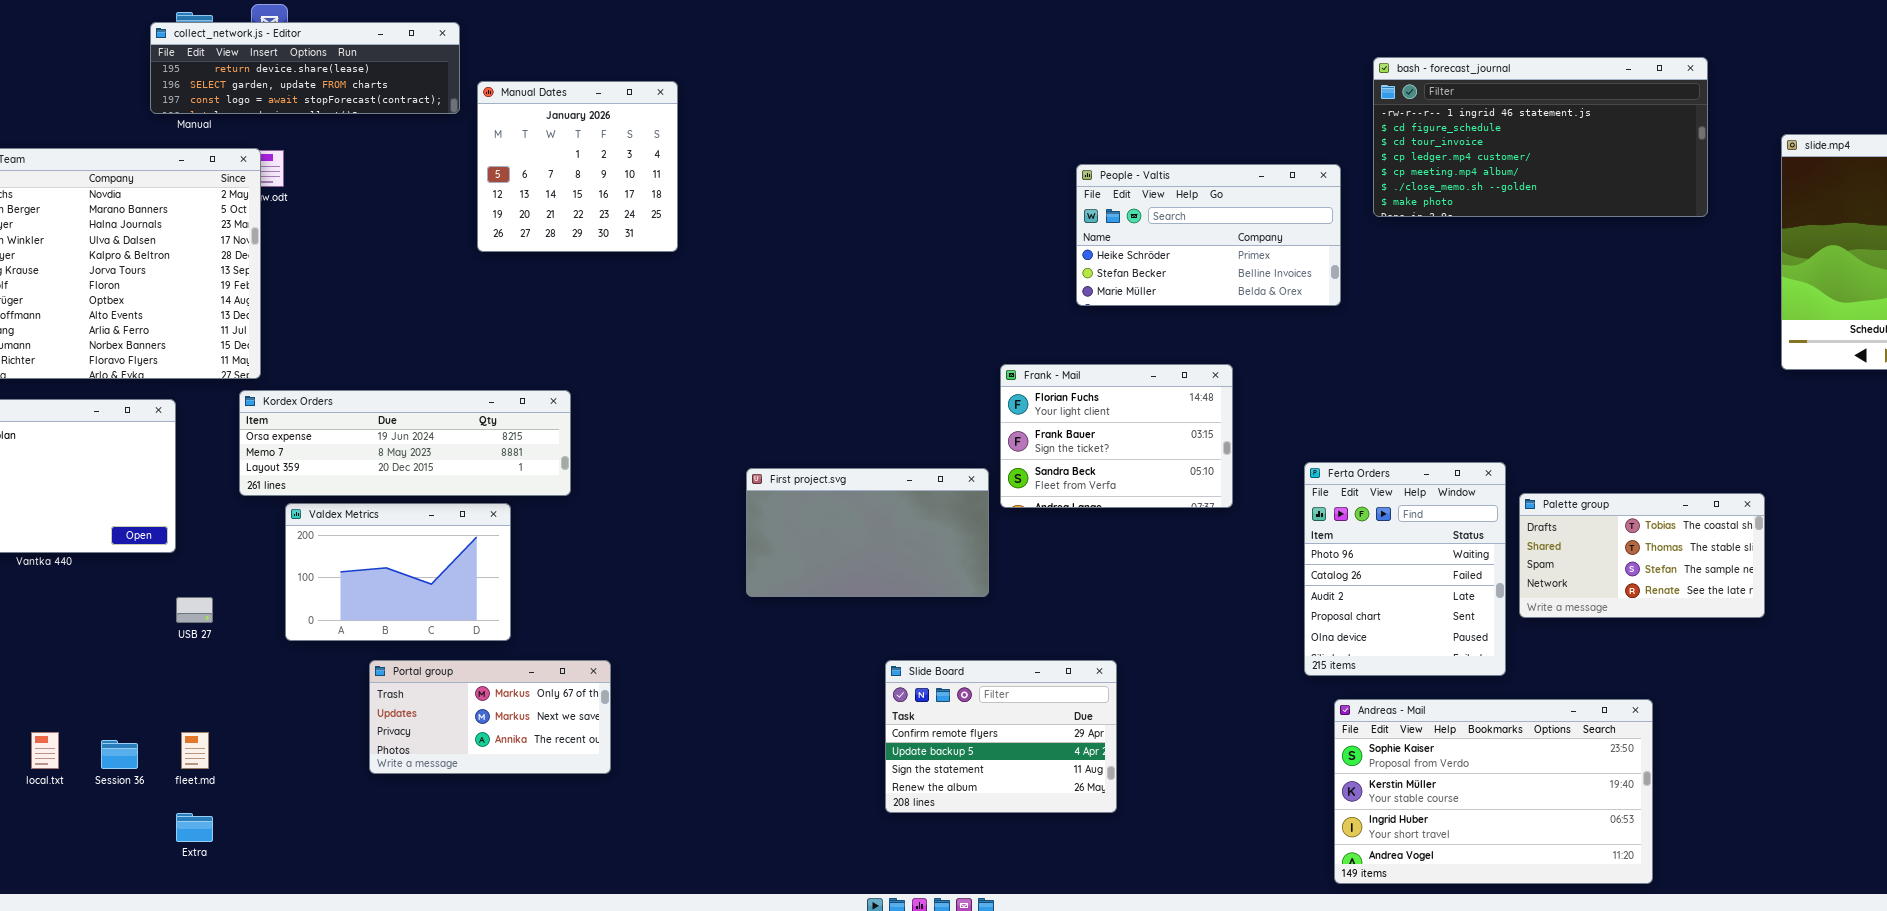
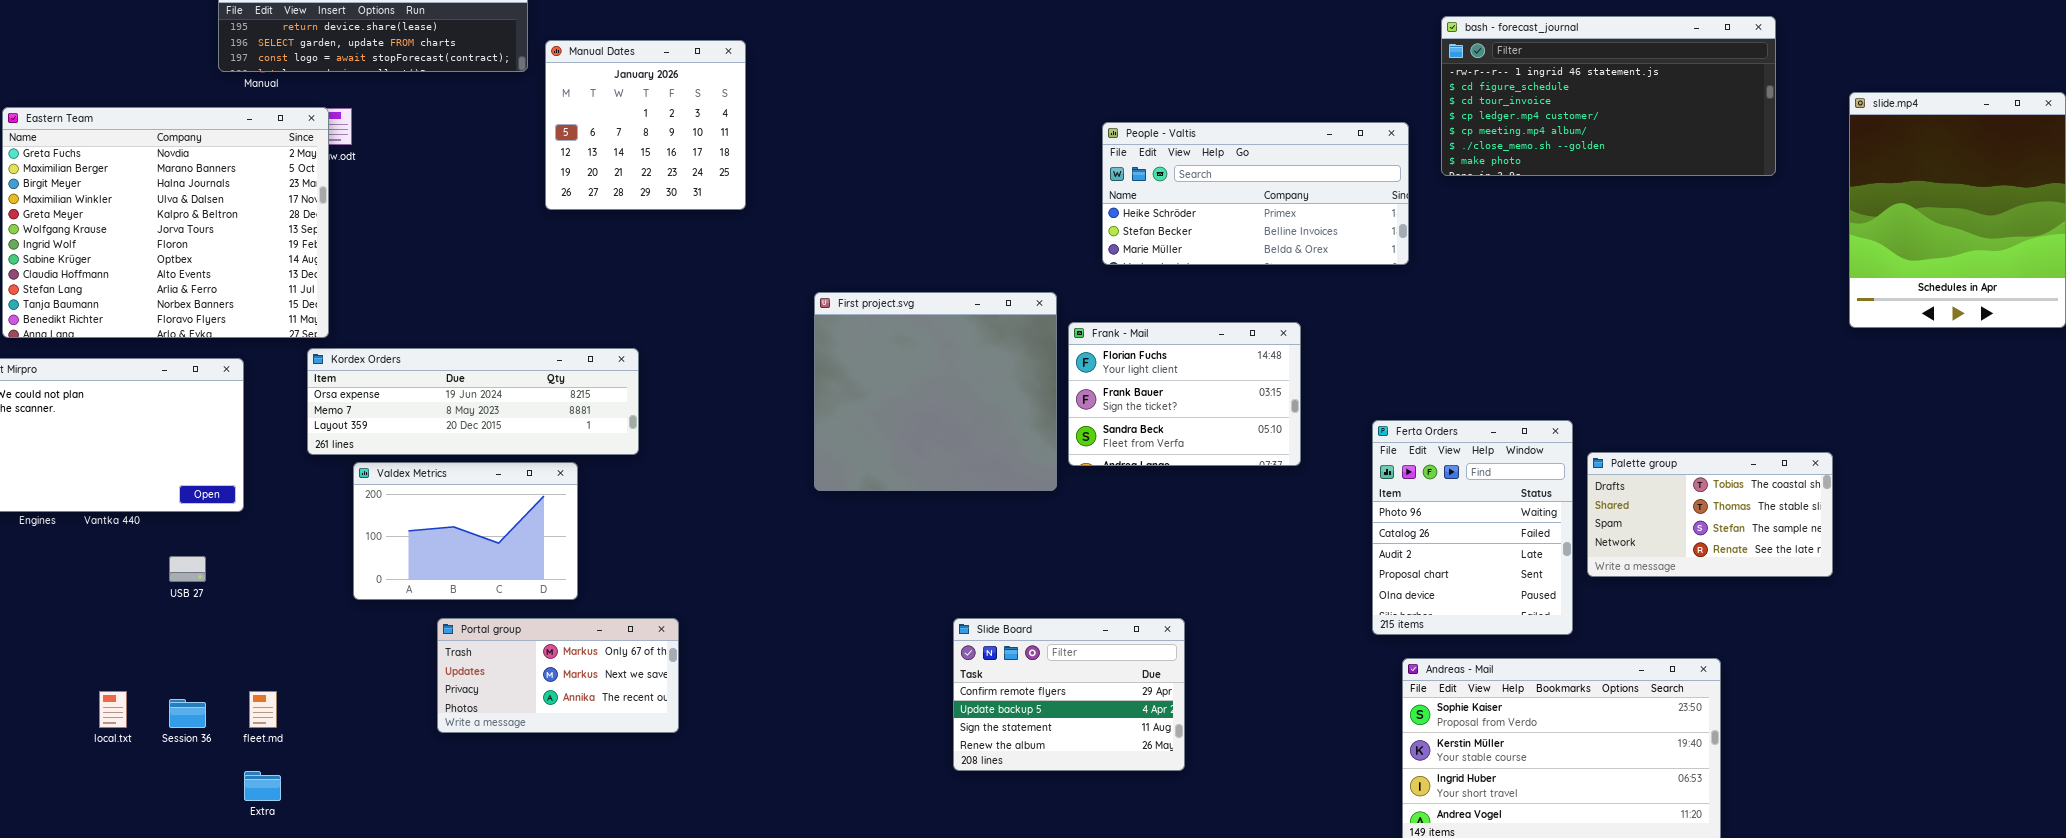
People - Valtis: [1076,164,1341,306] -> [1102,122,1409,265], resized
First project.svg: [746,468,989,597] -> [814,292,1057,491], moved, resized
USB 27: [176,597,213,623] -> [169,556,206,582], moved

